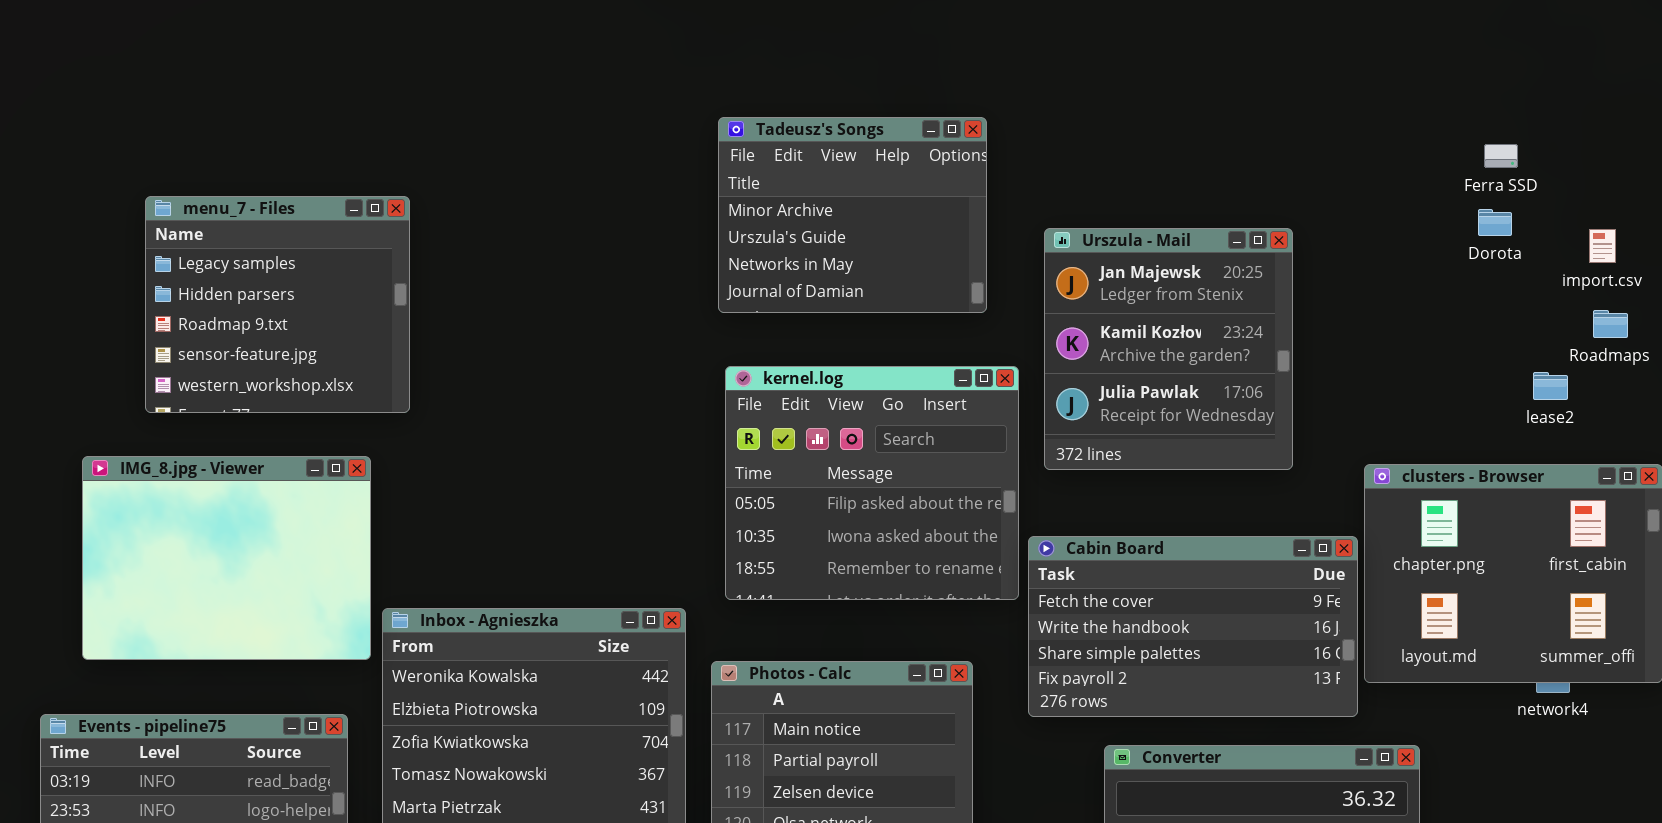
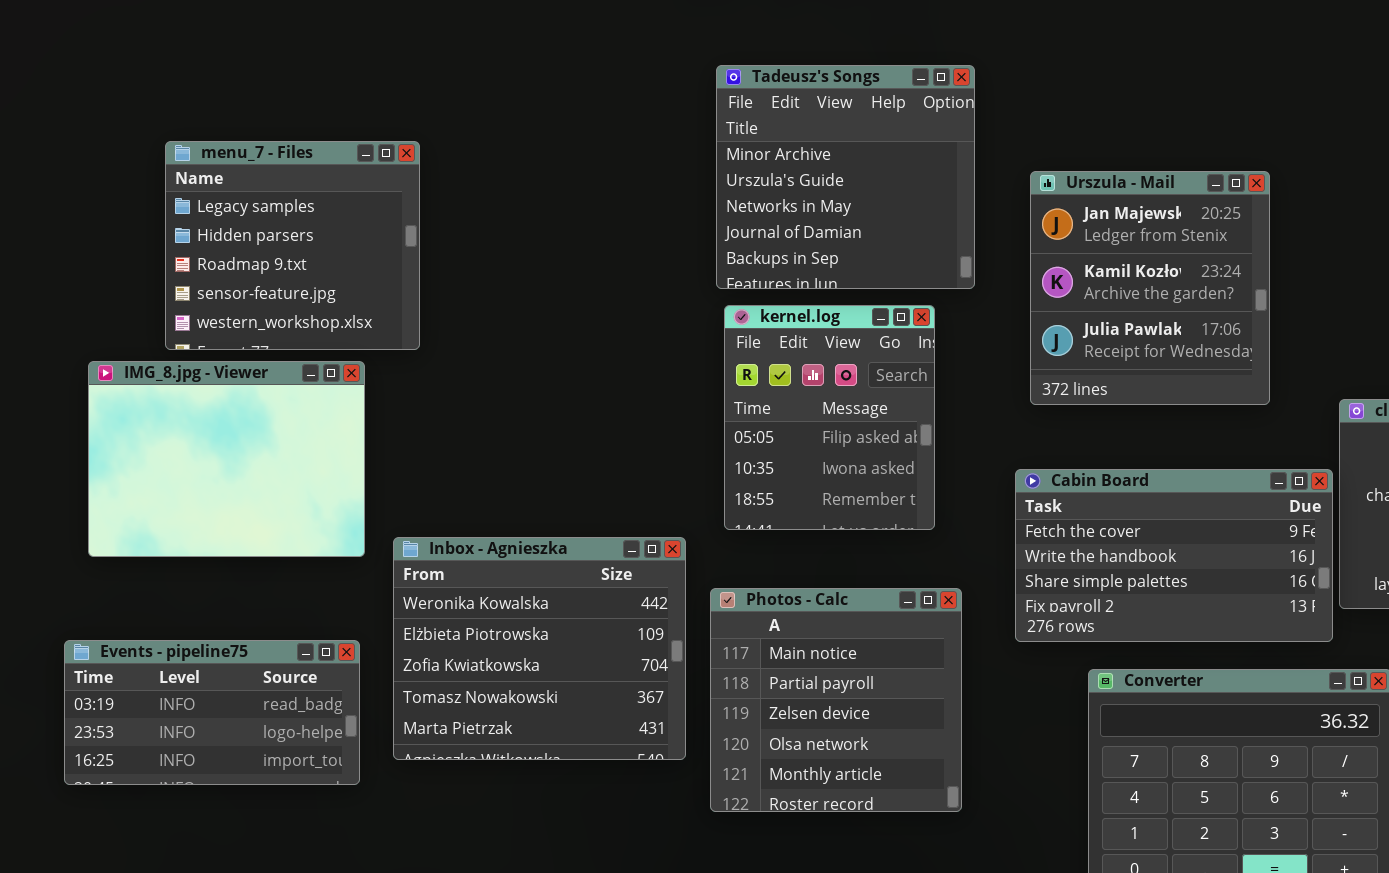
Tadeusz's Songs: [718,117,987,313] -> [716,65,975,289], resized
kernel.log: [725,366,1019,600] -> [724,305,935,530], resized
IMG_8.jpg - Viewer: [82,456,371,660] -> [88,361,365,557], moved

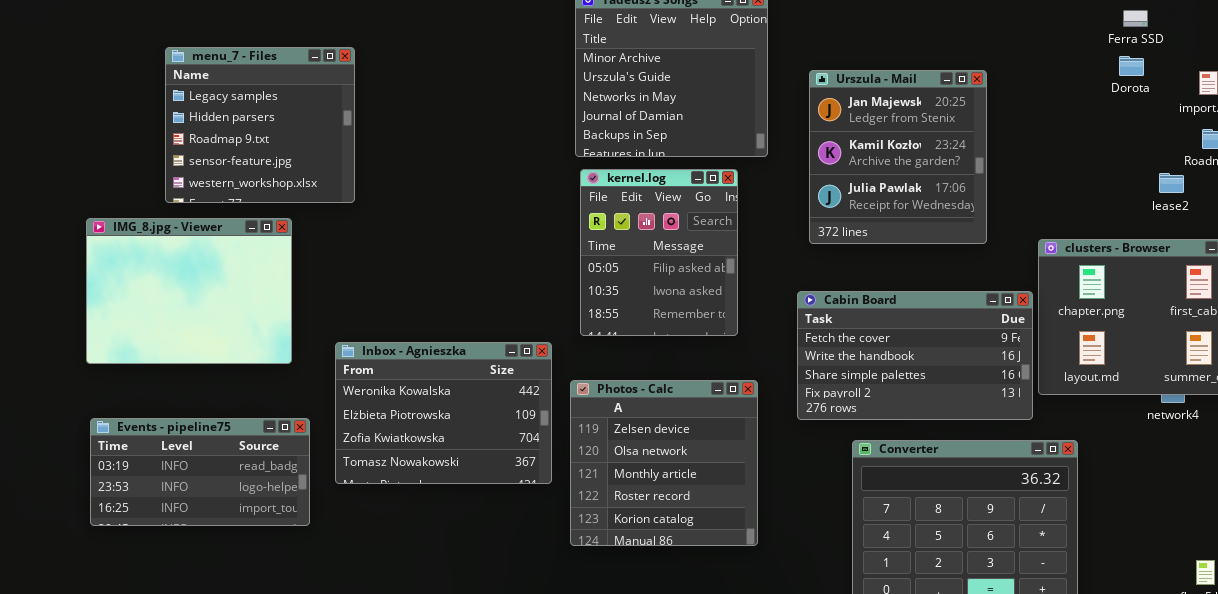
IMG_8.jpg - Viewer: [88,361,365,557] -> [86,218,292,364], moved
Inbox - Agnieszka: [393,537,686,760] -> [335,342,552,484], resized
Photos - Calc: [710,588,962,812] -> [570,380,758,546], scrolled down 2 rows

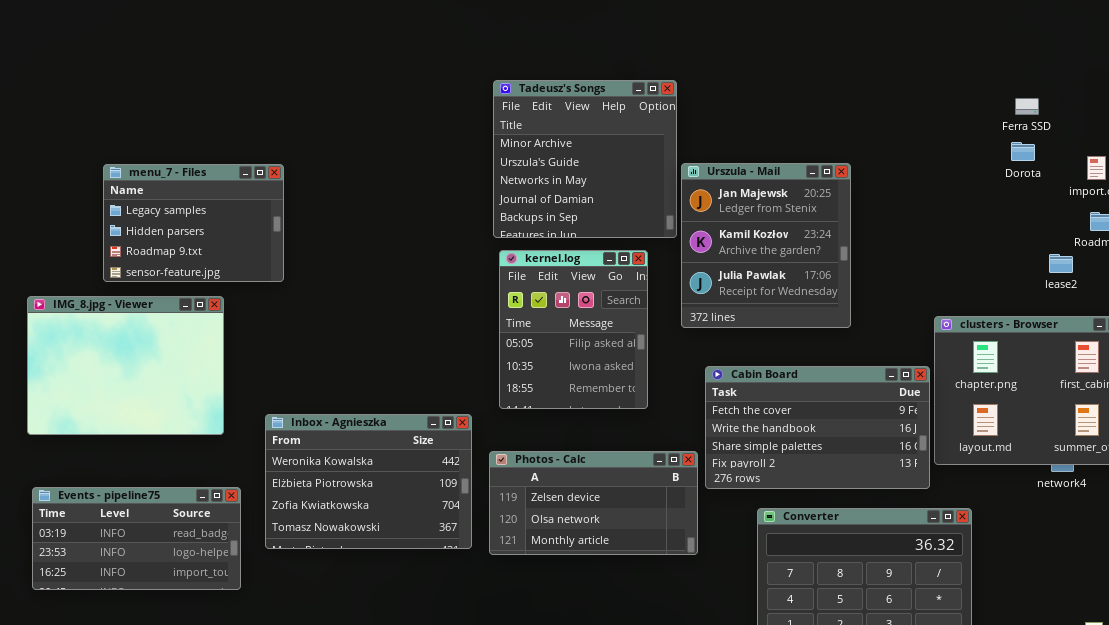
menu_7 - Files: [165,47,355,203] -> [103,164,284,282], resized
Urszula - Mail: [809,70,987,244] -> [681,163,851,328], moved
Photos - Calc: [570,380,758,546] -> [489,451,698,555], resized

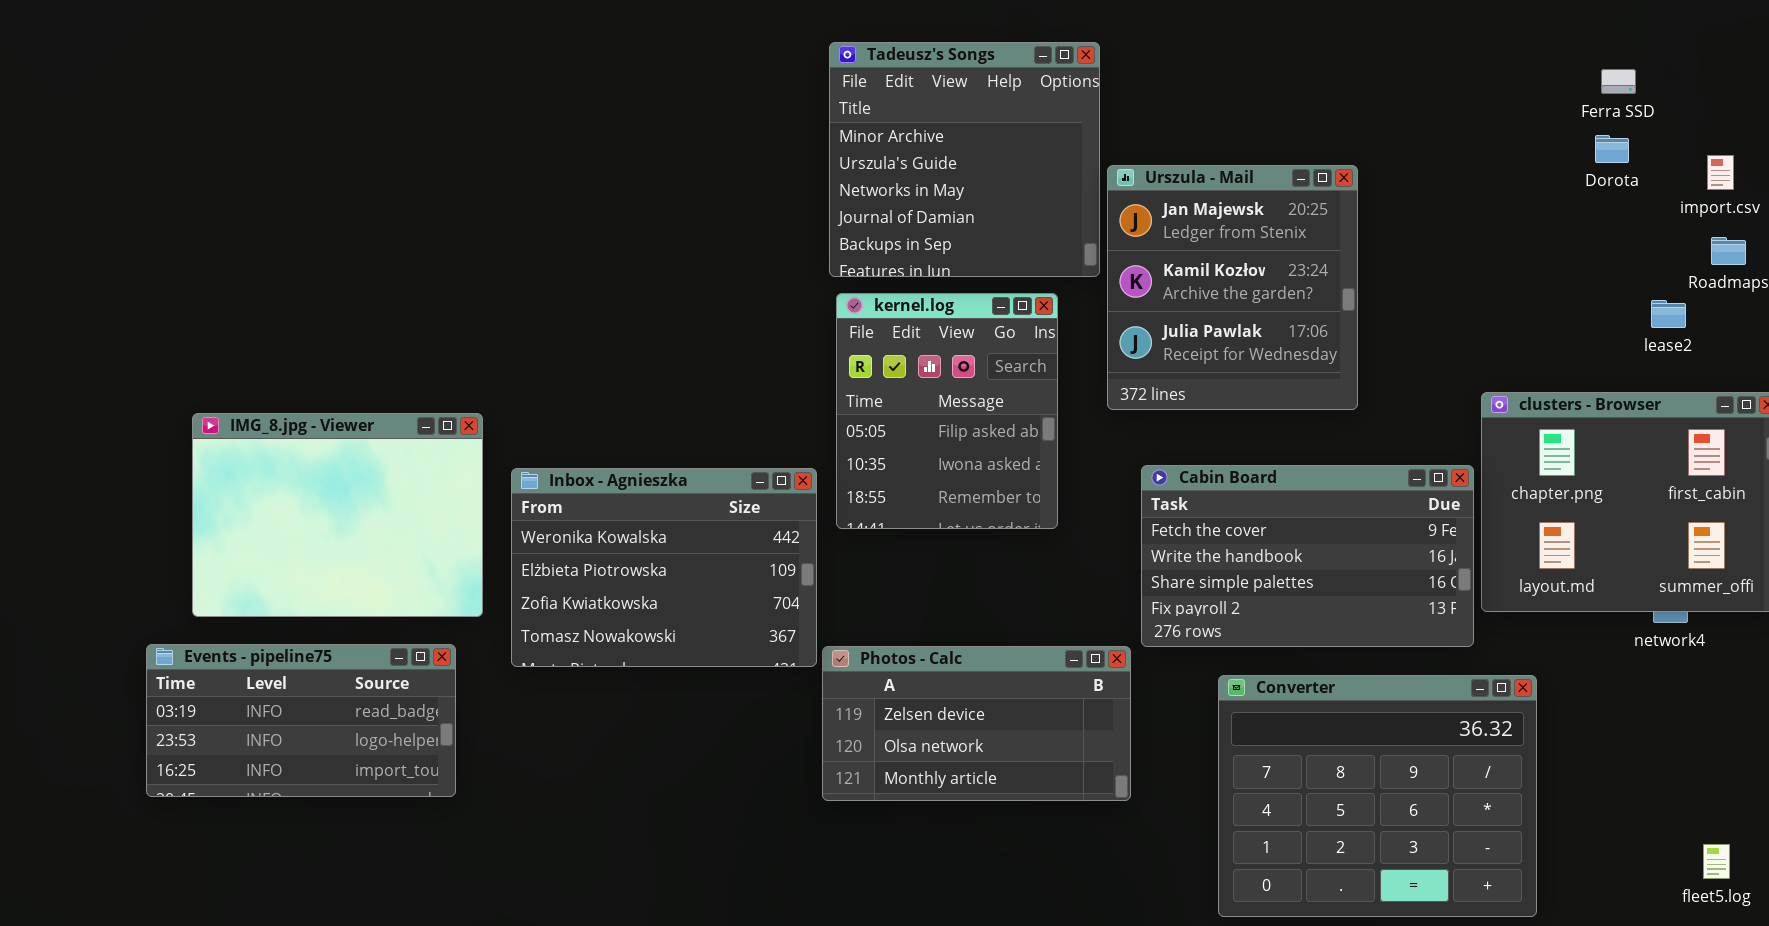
menu_7 - Files: [103,164,284,282] -> none, closed
IMG_8.jpg - Viewer: [27,296,224,435] -> [192,413,483,617], moved
Inbox - Agnieszka: [265,414,472,549] -> [511,468,817,667], moved
Photos - Calc: [489,451,698,555] -> [822,646,1131,801], moved

